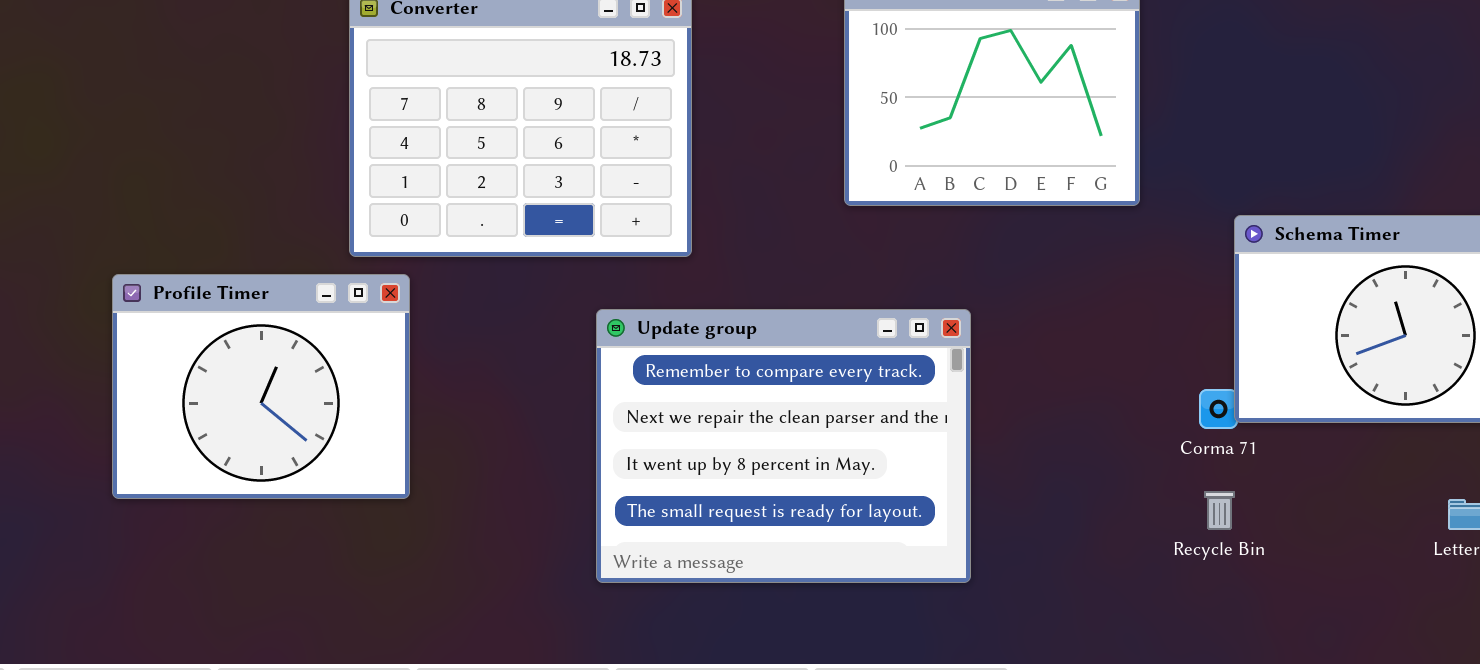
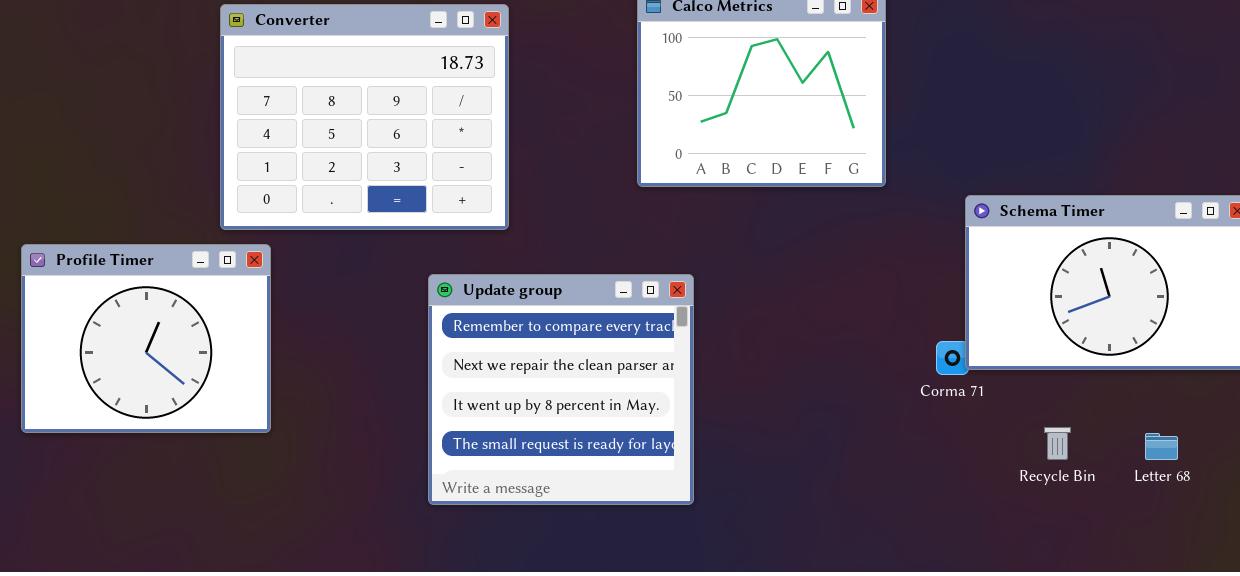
Update group: [596,309,971,583] -> [428,274,694,505], resized
Recycle Bin: [1204,491,1235,530] -> [1044,427,1071,460], moved

